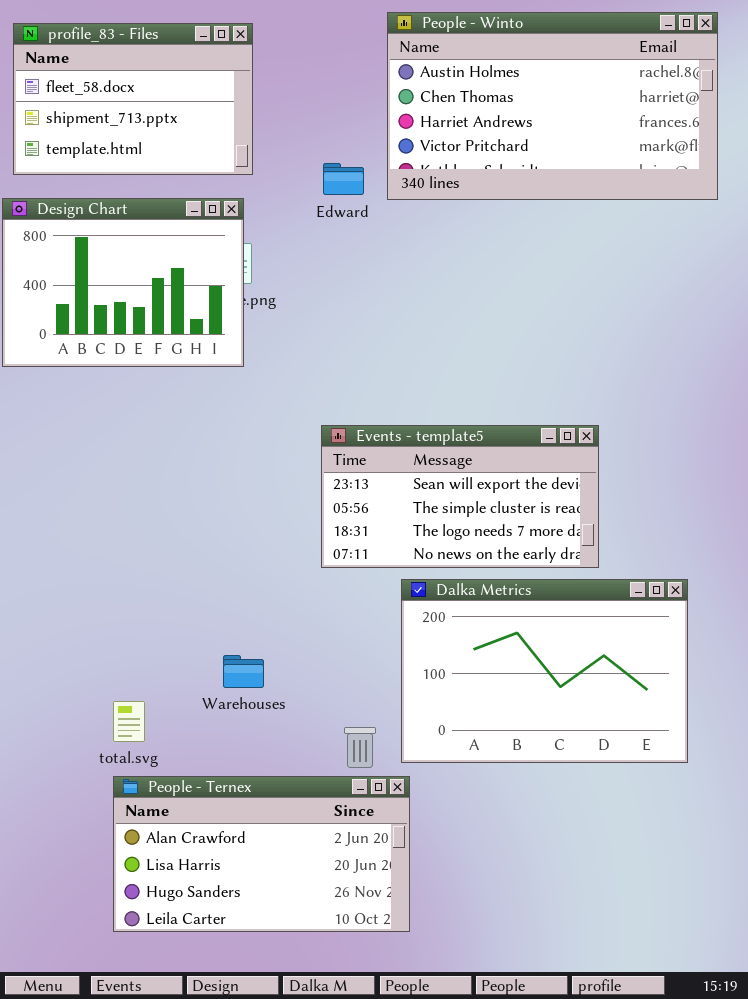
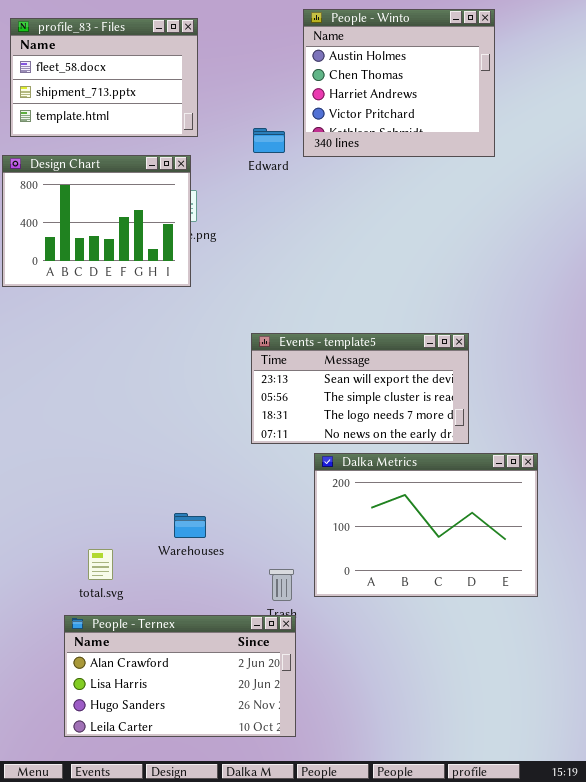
People - Winto: [387,12,718,200] -> [303,9,495,157], resized
People - Ternex: [113,776,410,932] -> [64,615,296,737], moved

